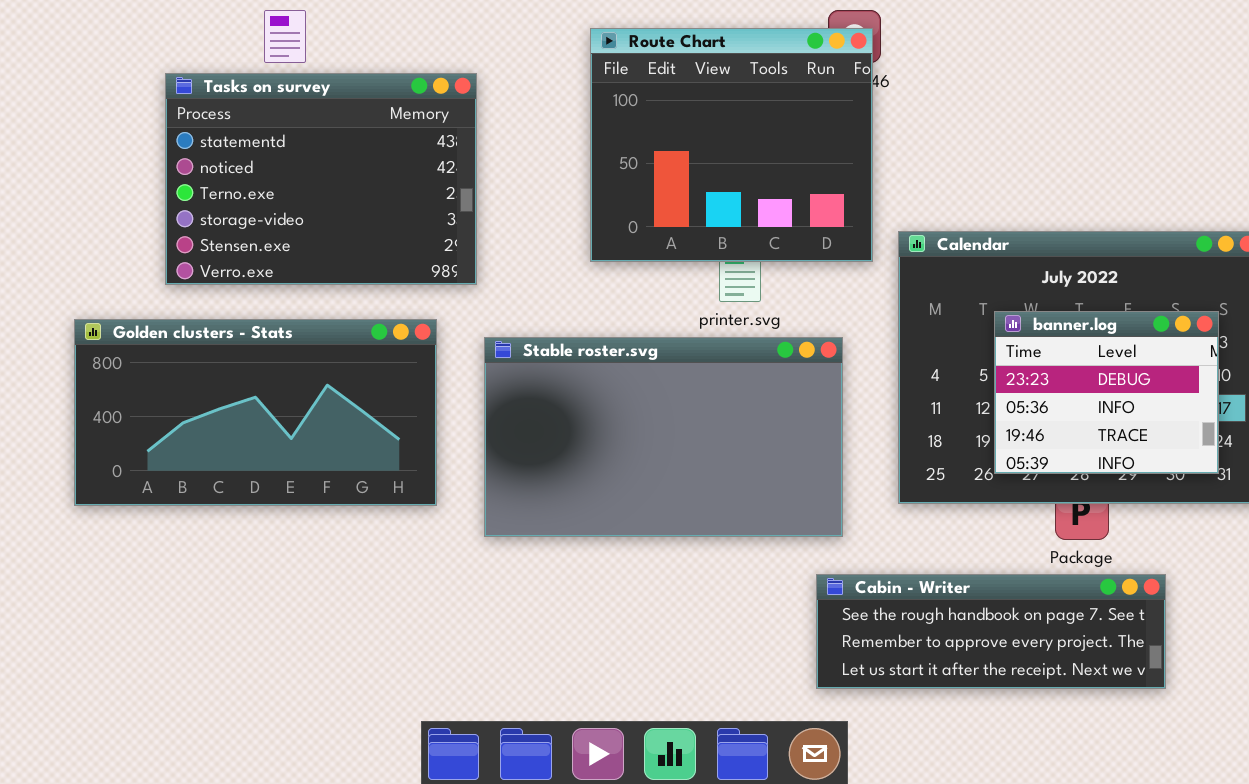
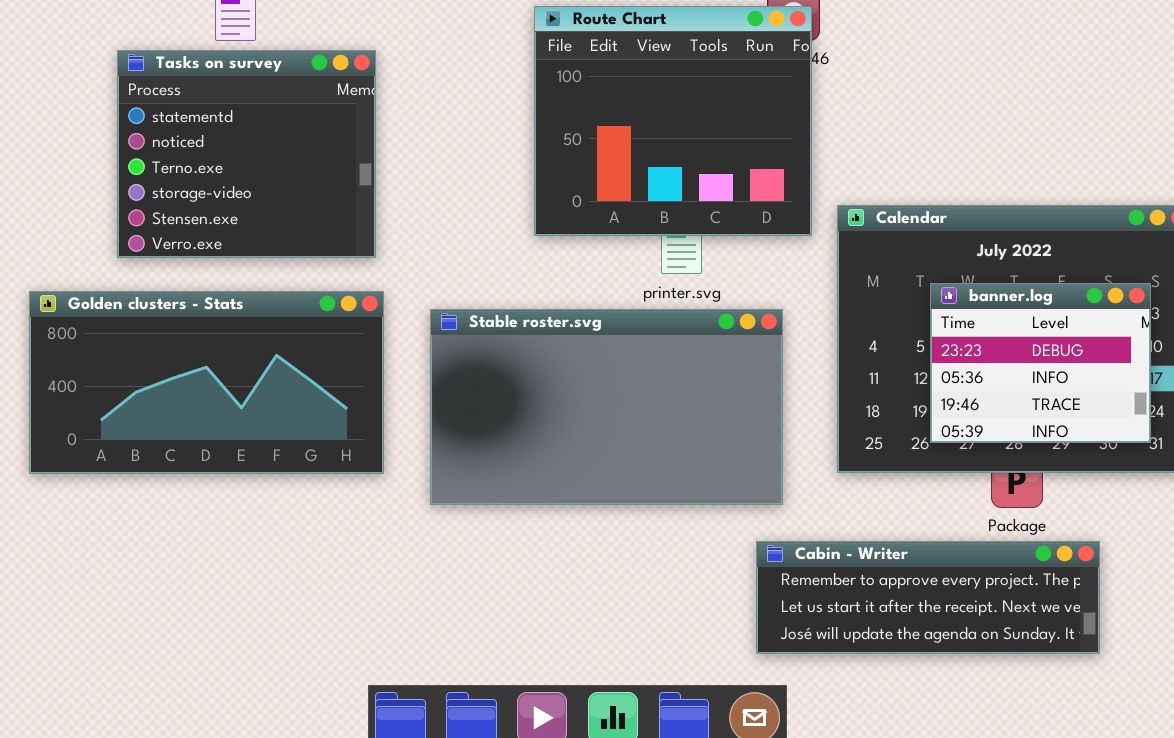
Tasks on survey: [165,73,477,285] -> [117,50,376,258], resized
Cabin - Writer: [816,574,1166,689] -> [756,541,1100,654], scrolled down 1 row

